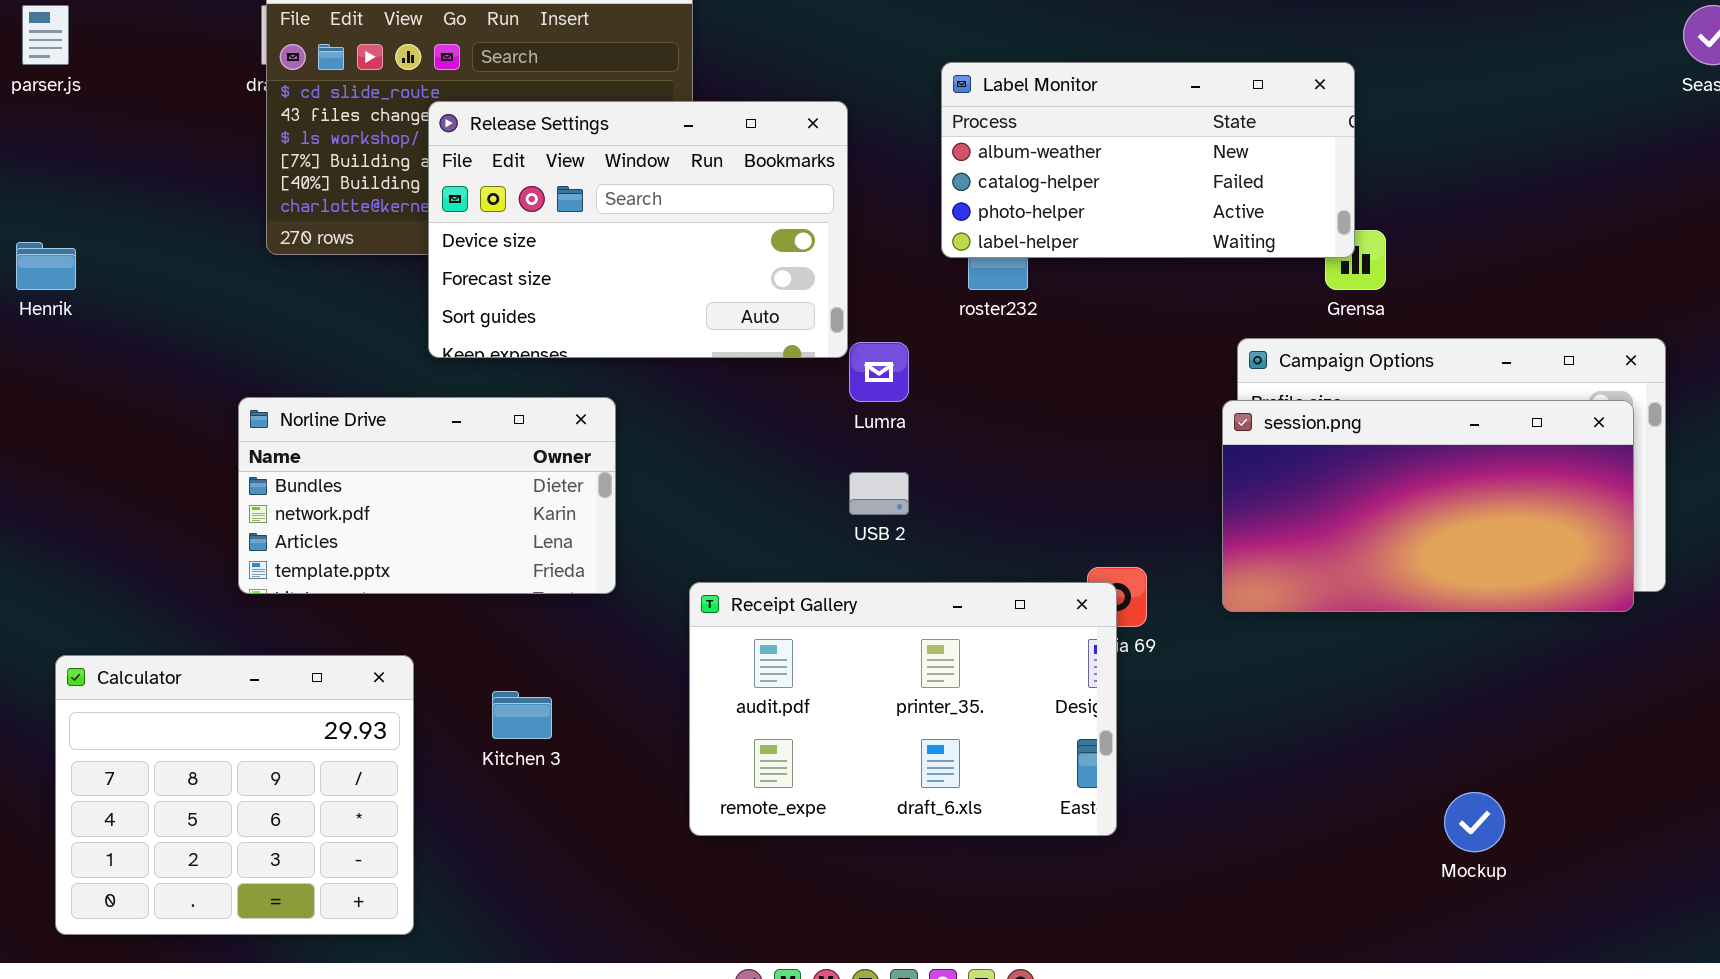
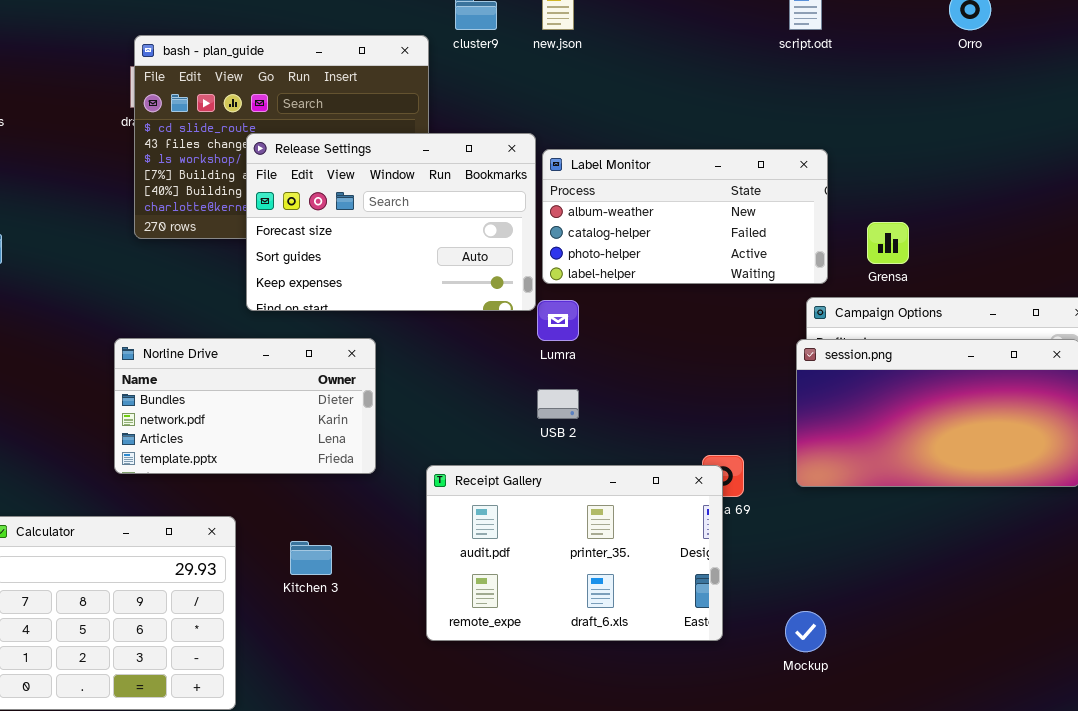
Label Monitor: [941,62,1355,258] -> [542,149,828,284], moved
Release Settings: [428,101,848,358] -> [246,133,536,311], scrolled down 1 row
Mockup: [1444,792,1505,852] -> [785,611,826,652], moved

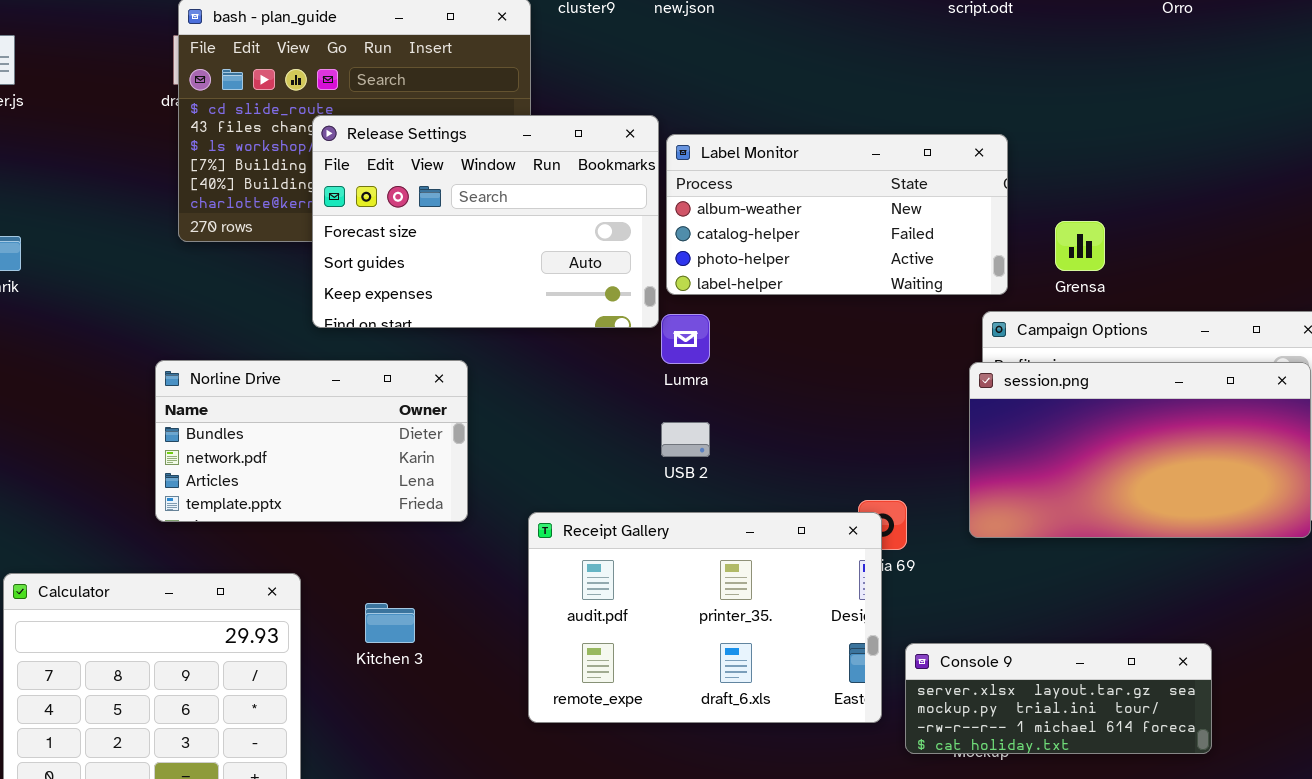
Console 9: none -> [905,643,1212,754], opened

